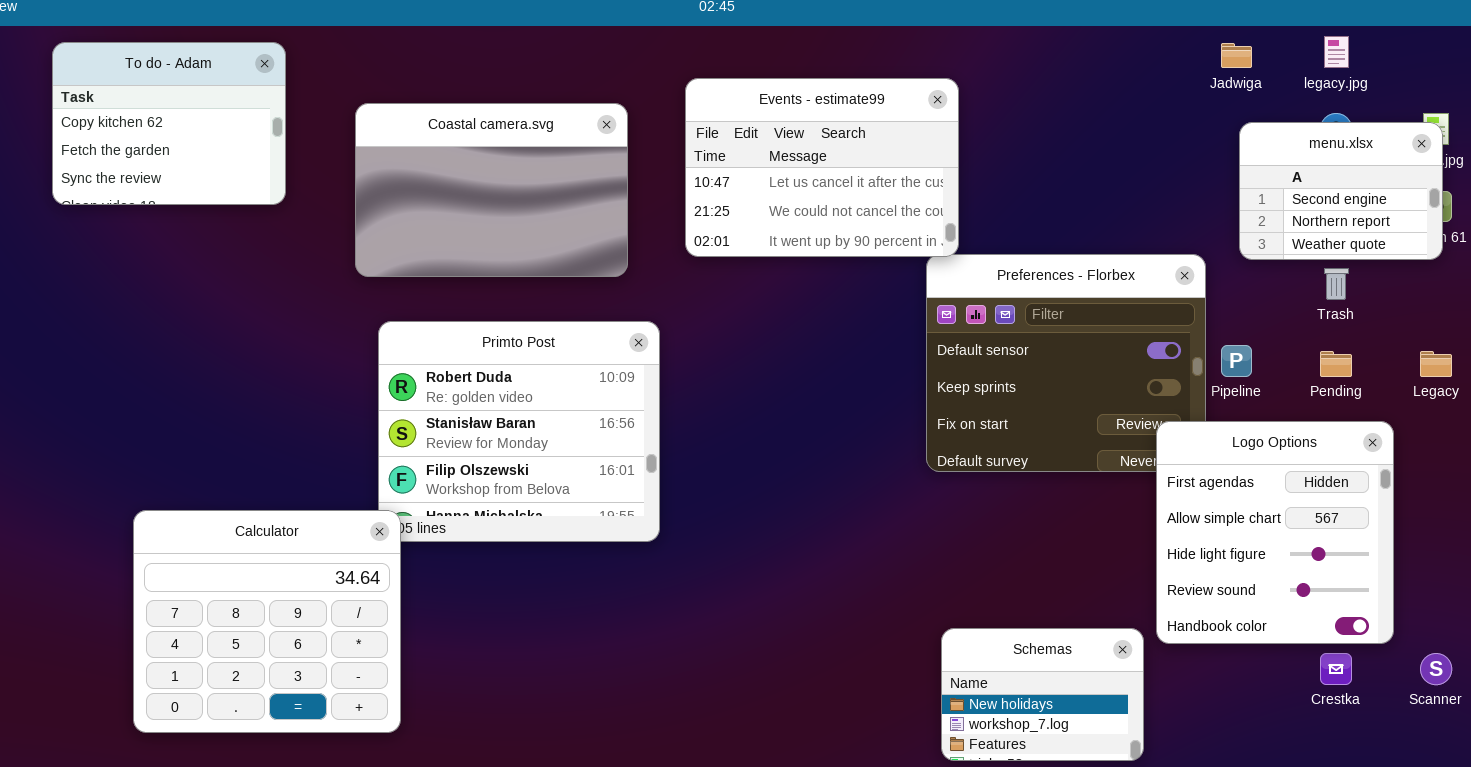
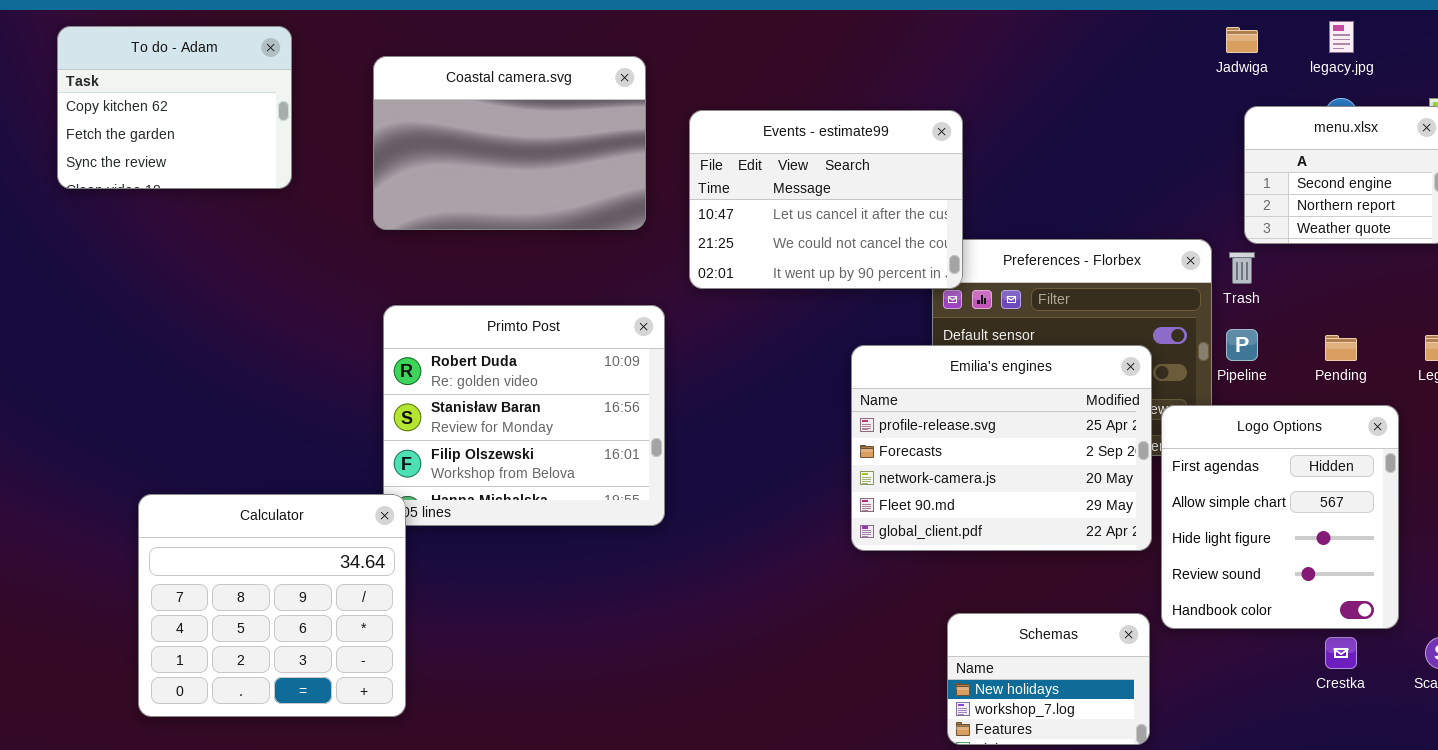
Events - estimate99: [685,78,959,257] -> [689,110,963,289], moved
Coastal camera.svg: [355,103,628,277] -> [373,56,646,230], moved
Trash: [1324,268,1349,300] -> [1229,252,1255,284], moved
Emilia's engines: none -> [851,345,1152,551], opened

